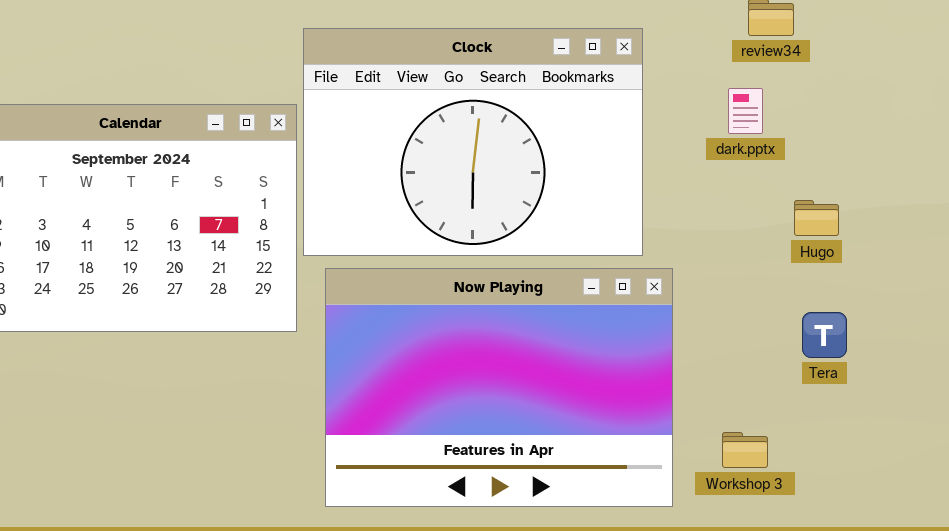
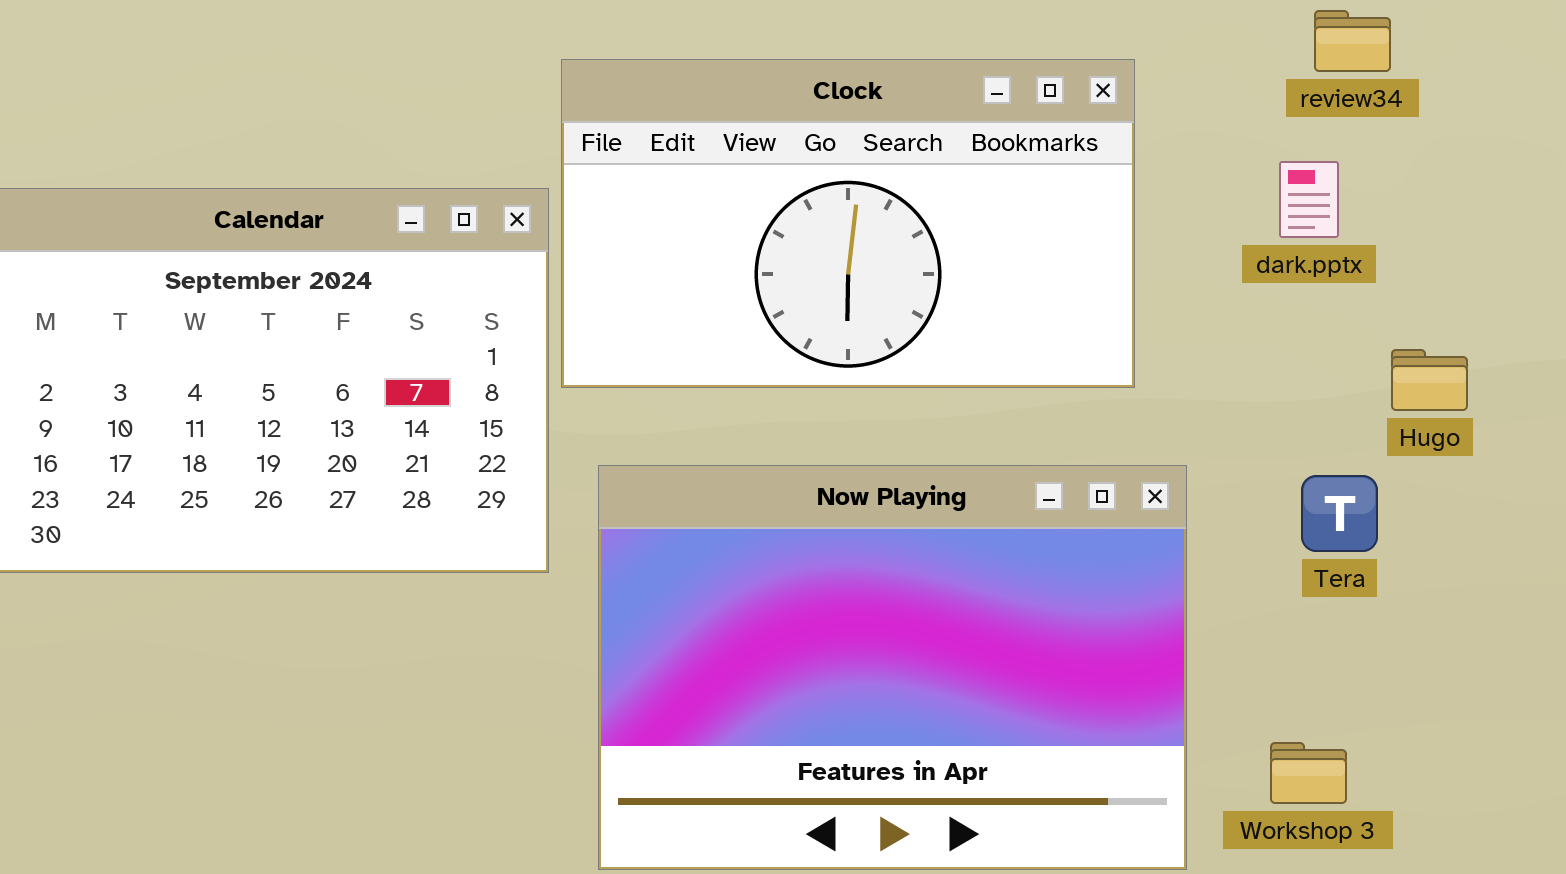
Clock: [303,28,643,256] -> [561,59,1135,388], resized
Tera: [802,312,847,358] -> [1301,475,1378,552], moved

